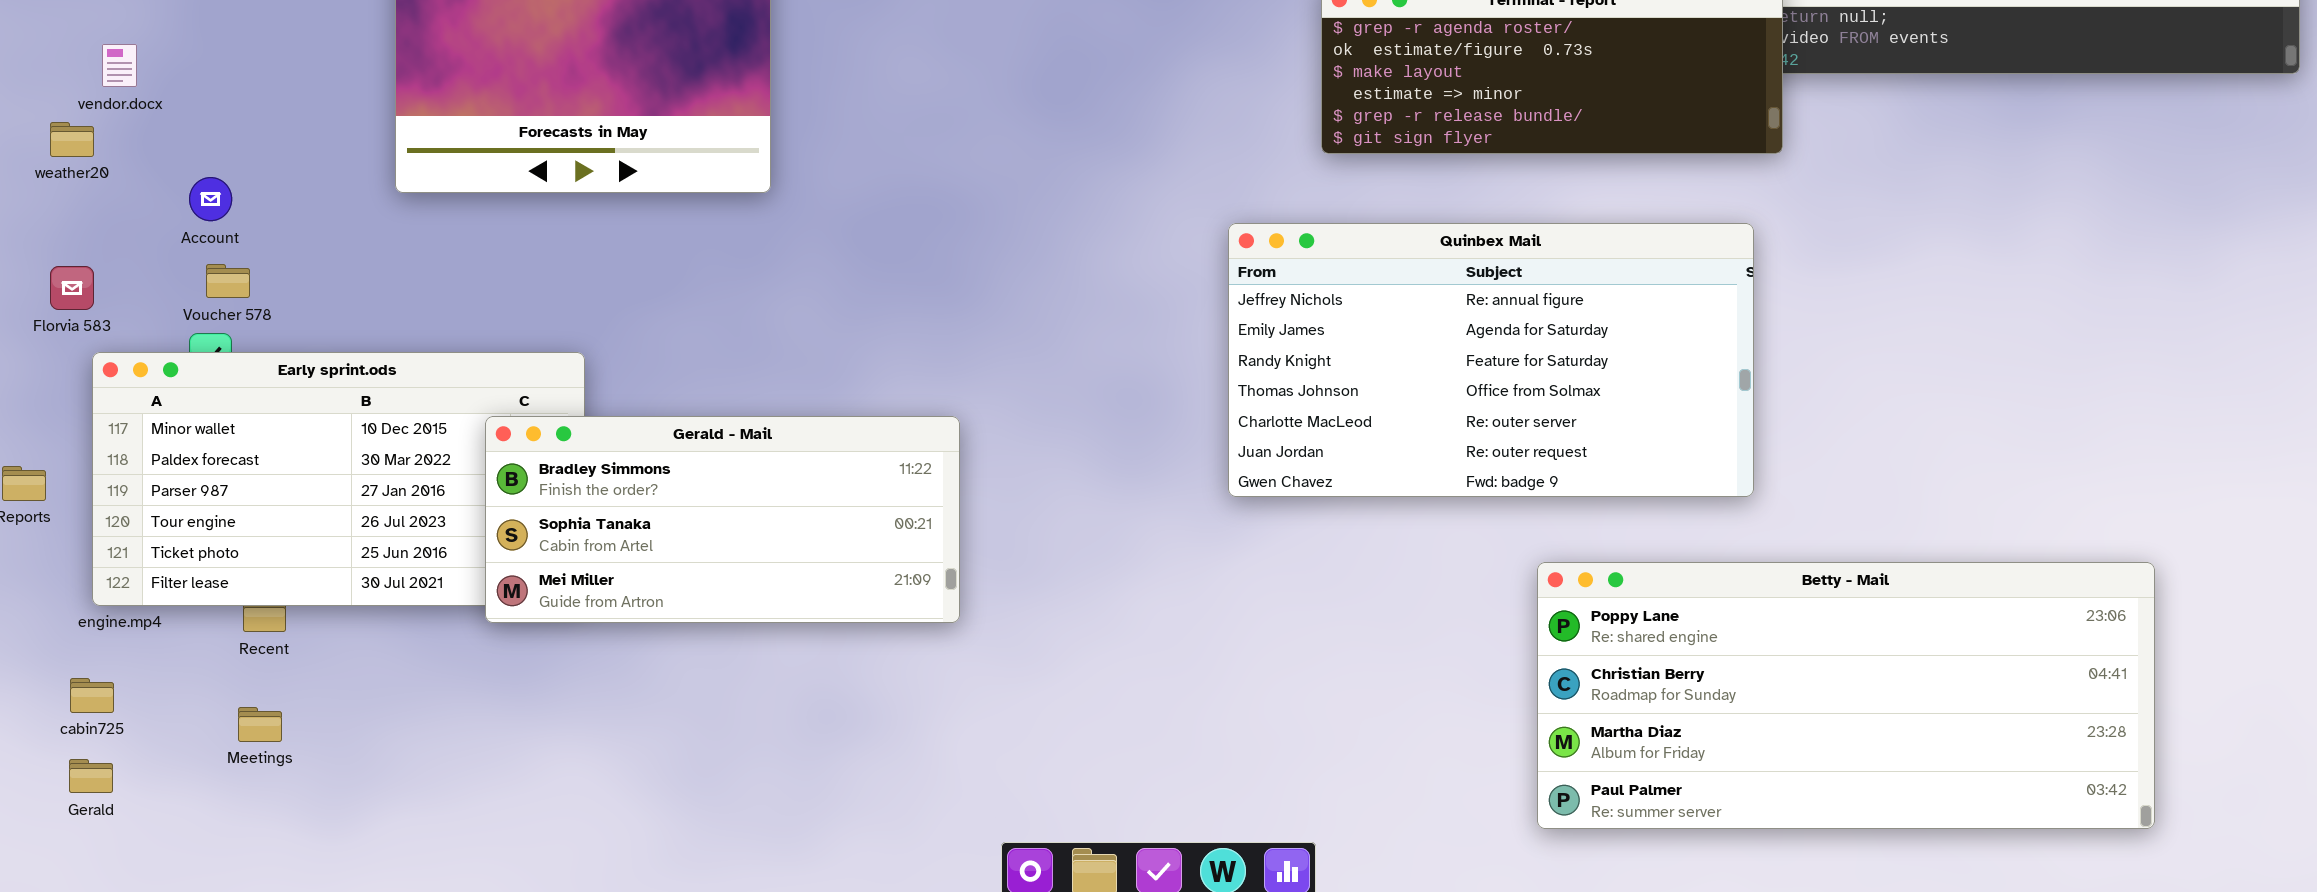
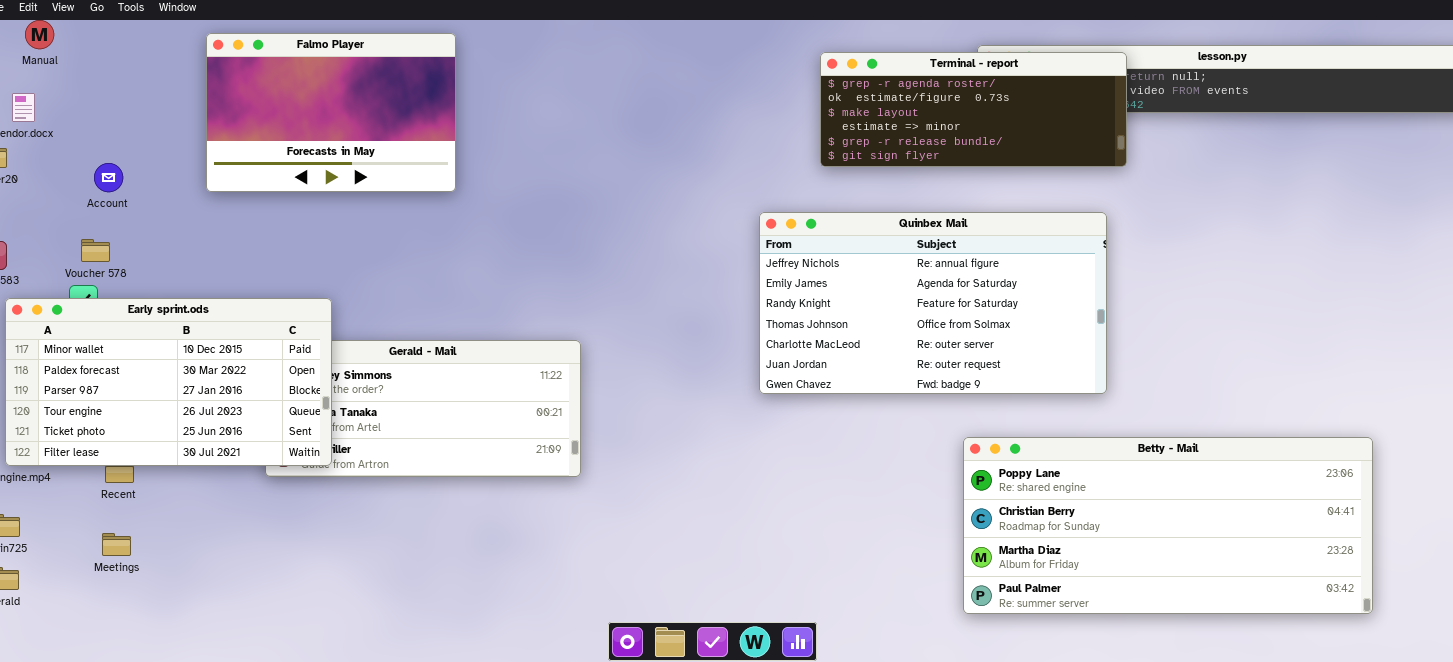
Account: [189,177,232,221] -> [94,163,123,192], moved
Early sprint.ods: [92,352,585,606] -> [5,298,332,466], raised

